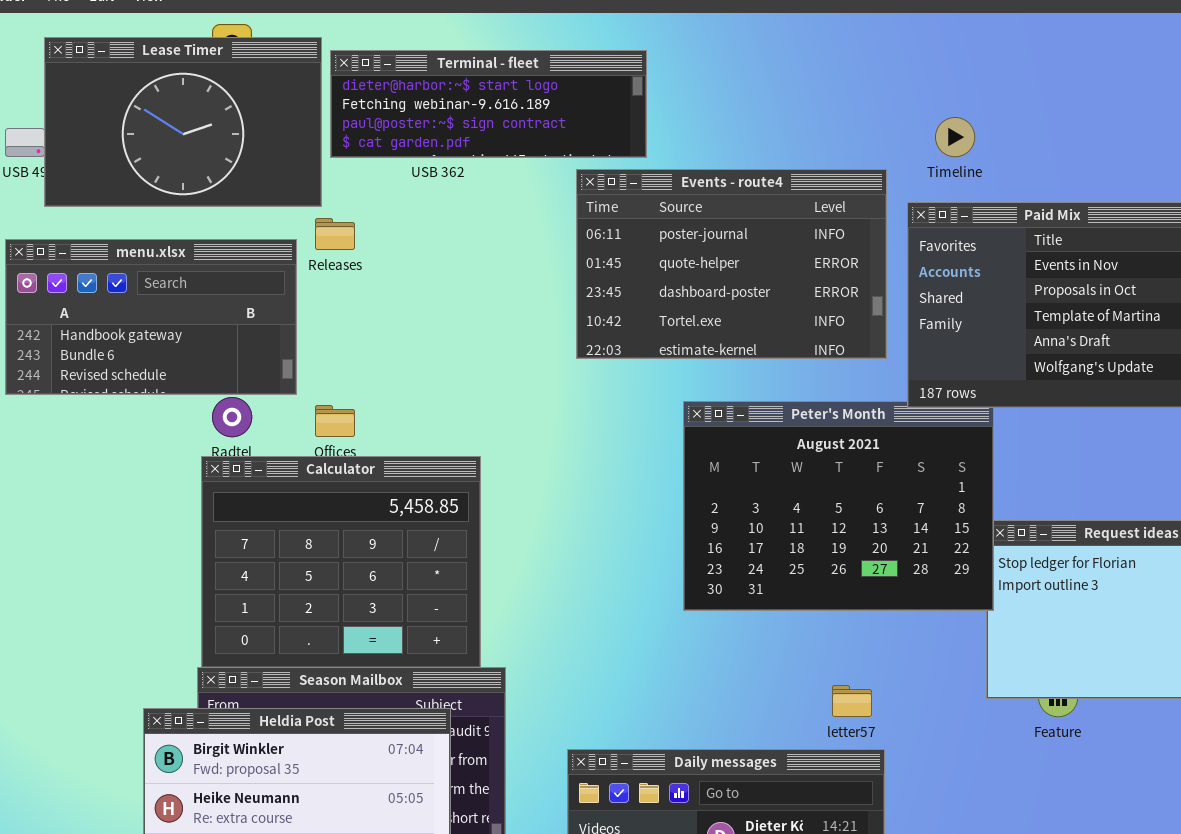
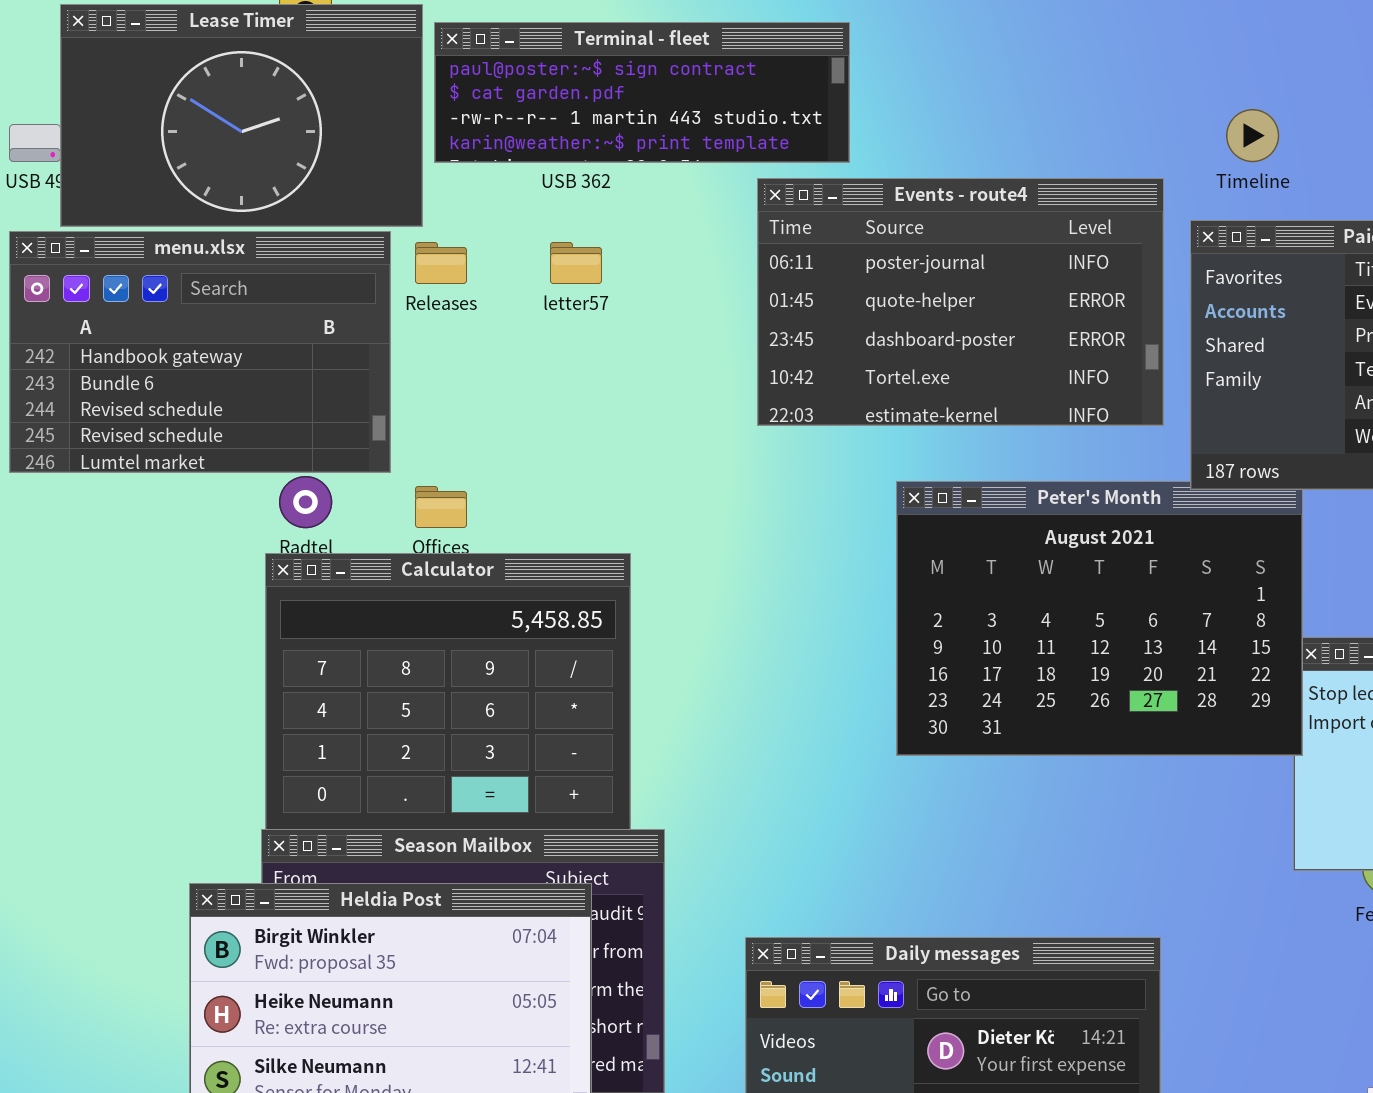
Terminal - fleet: [330,50,647,158] -> [434,22,850,163], scrolled down 2 rows
menu.xlsx: [5,239,297,395] -> [9,231,391,473], resized
letter57: [832,685,872,717] -> [550,242,602,284], moved

